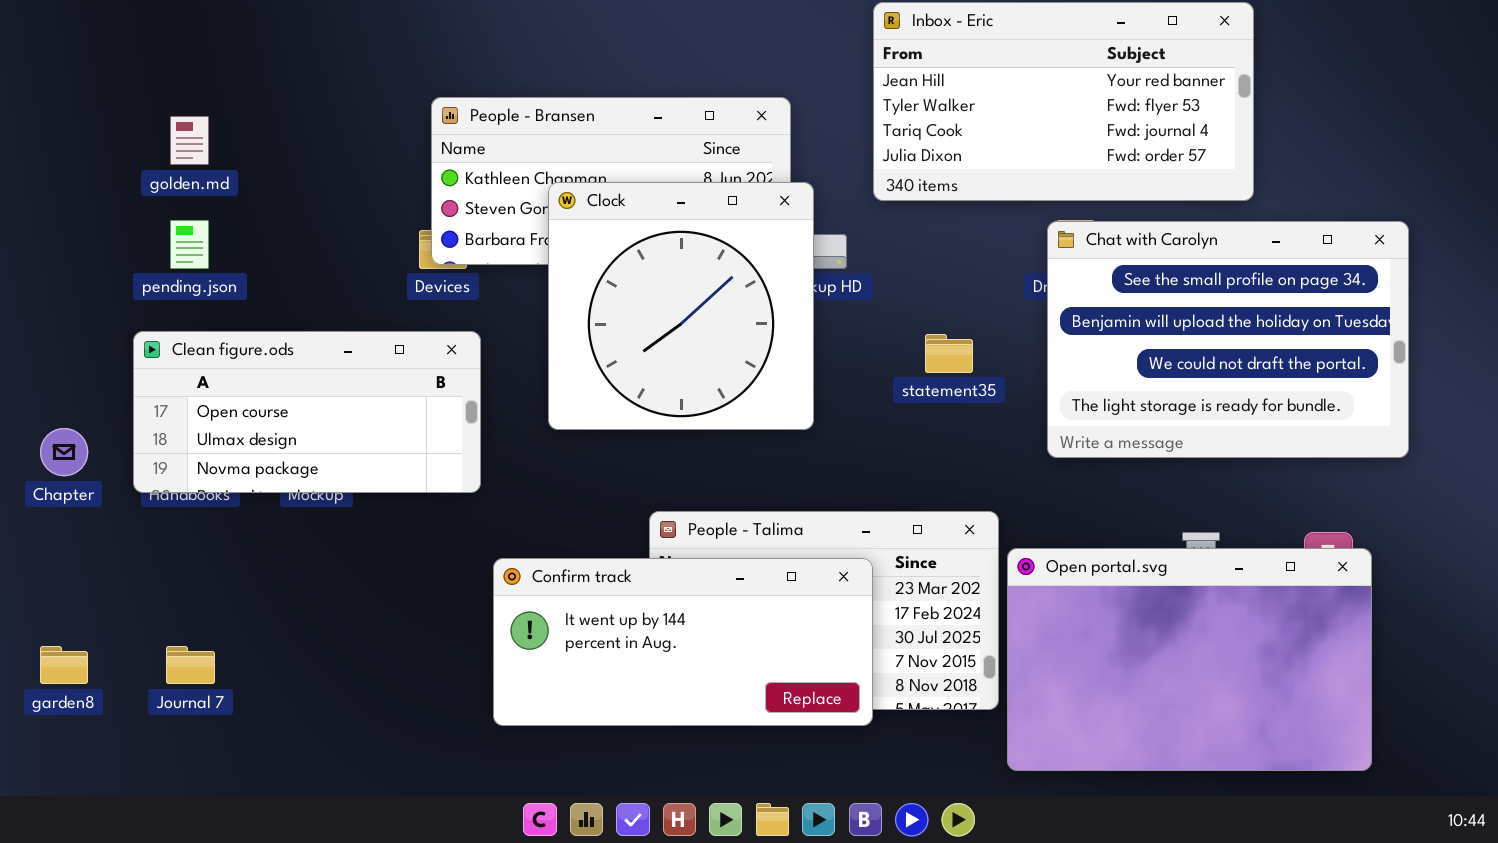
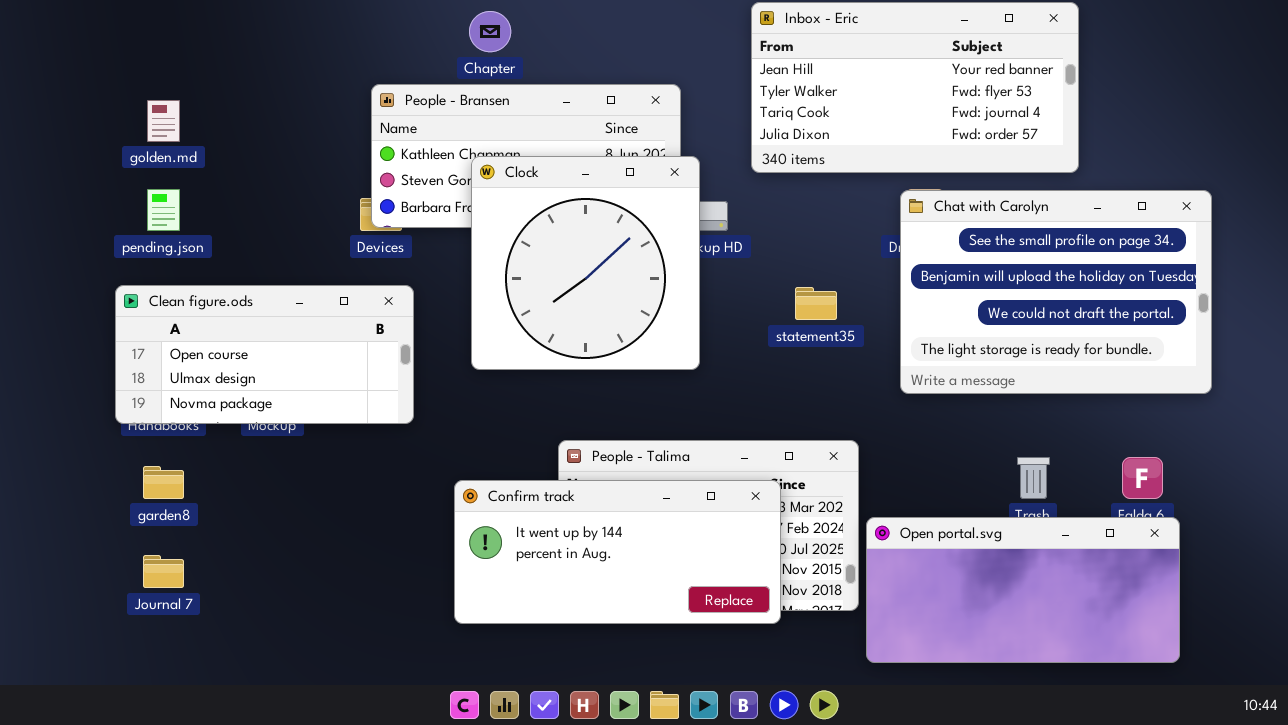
Chapter: [40,428,88,476] -> [469,11,511,52], moved
Open portal.svg: [1007,548,1372,771] -> [866,517,1180,663], resized
Confirm track: [493,558,873,726] -> [454,480,781,624], moved
garden8: [40,646,88,684] -> [143,466,184,499], moved

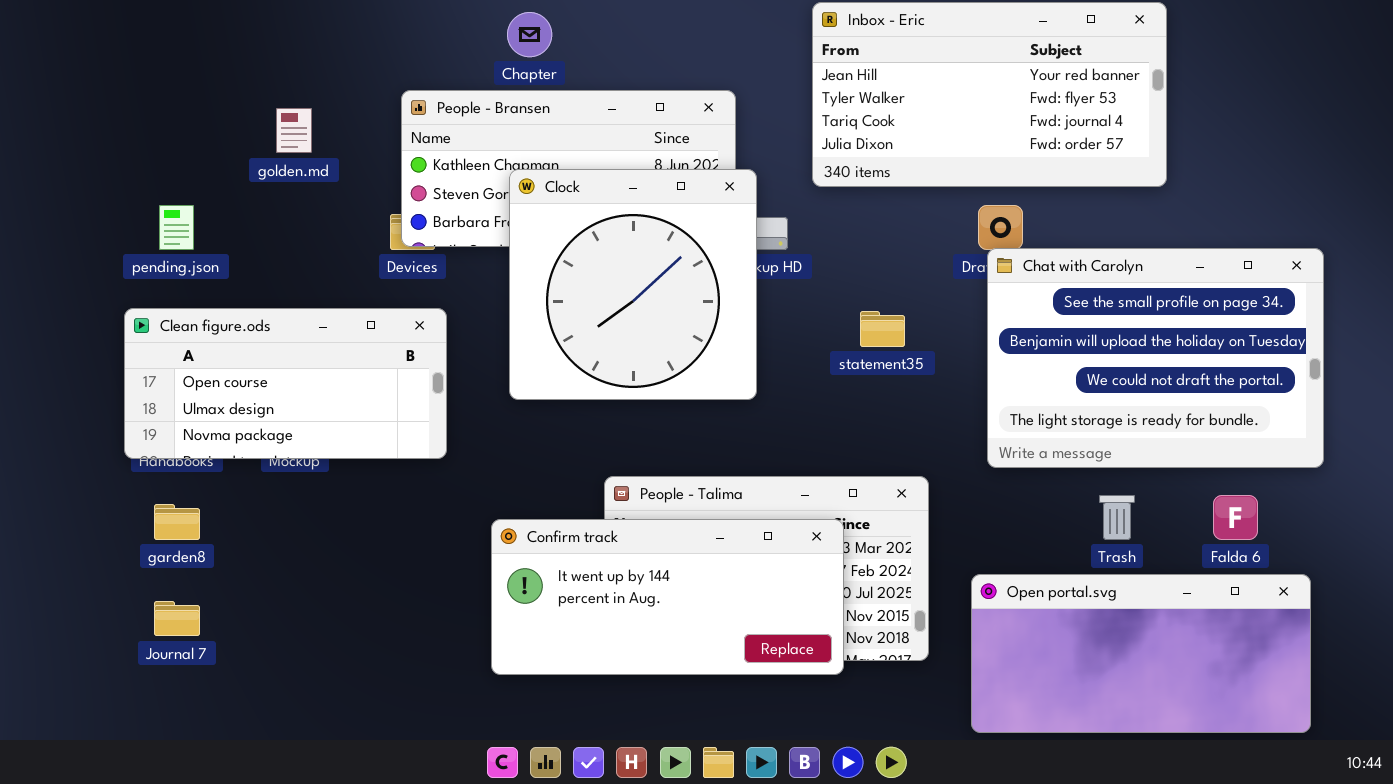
golden.md: [147,100,180,142] -> [276,108,312,153], moved
Chat with Carolyn: [900,190,1212,394] -> [987,248,1324,468], moved
Open portal.svg: [866,517,1180,663] -> [971,574,1311,733], moved

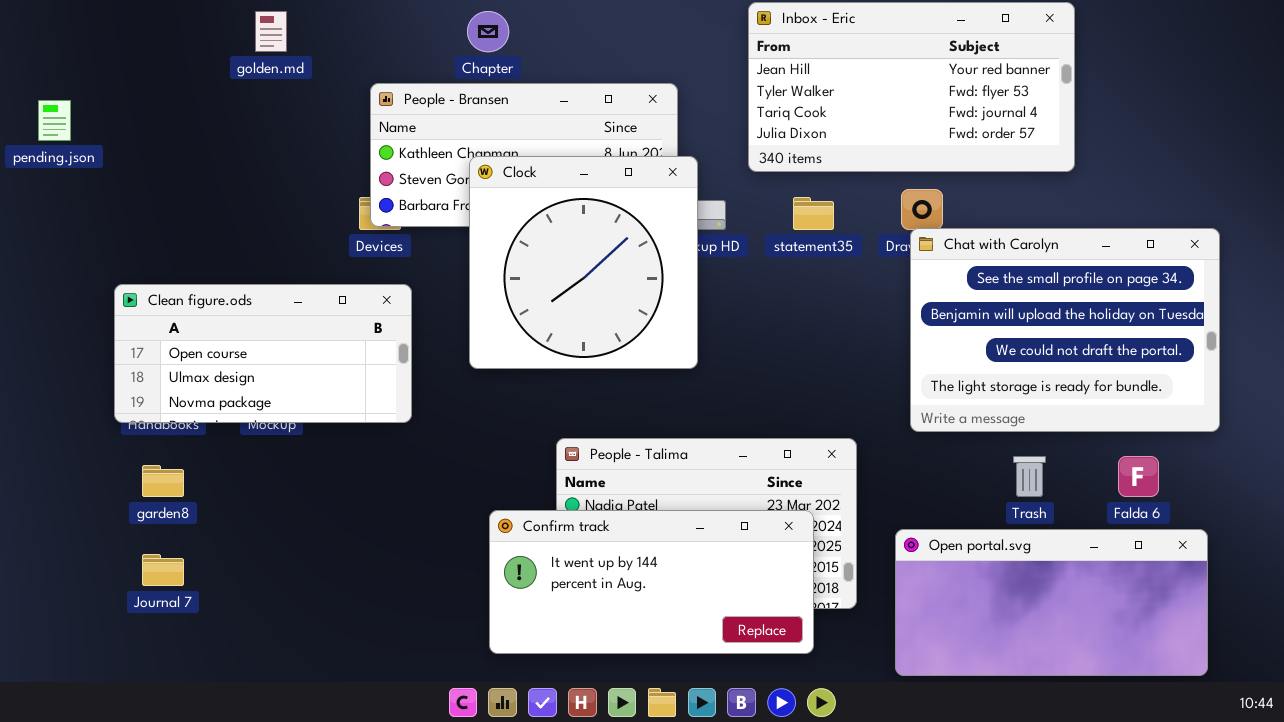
golden.md: [276,108,312,153] -> [255,11,287,52], moved
pending.json: [159,205,194,250] -> [38,100,71,141], moved
statement35: [860,311,905,347] -> [793,197,834,230], moved
Confirm track: [491,519,844,675] -> [489,510,814,654], moved

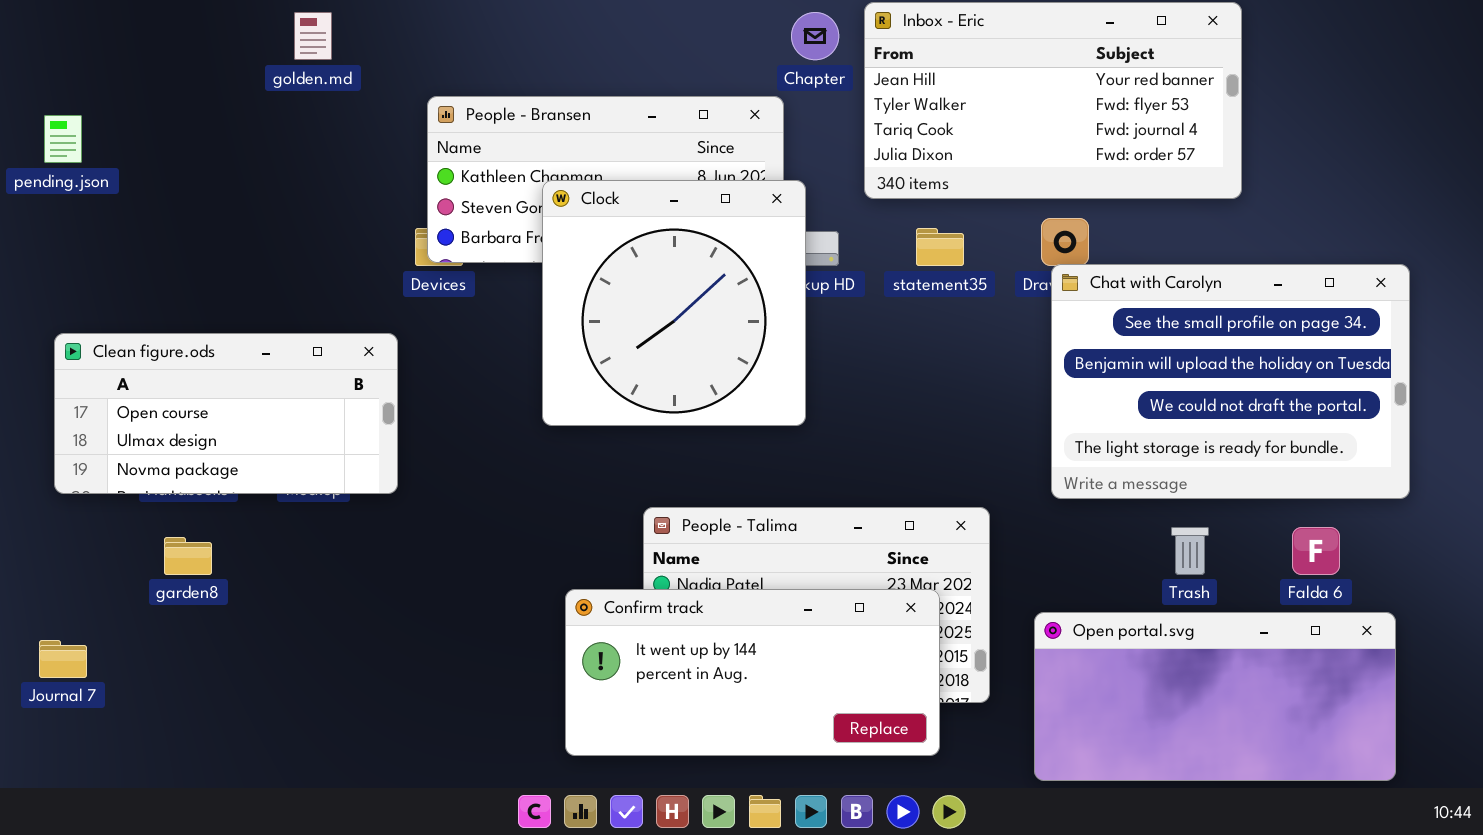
Chapter: [467,11,509,52] -> [791,12,839,60], moved
Clean figure.ods: [114,284,412,423] -> [54,333,398,494], moved
Journal 7: [142,554,184,586] -> [39,640,87,678], moved

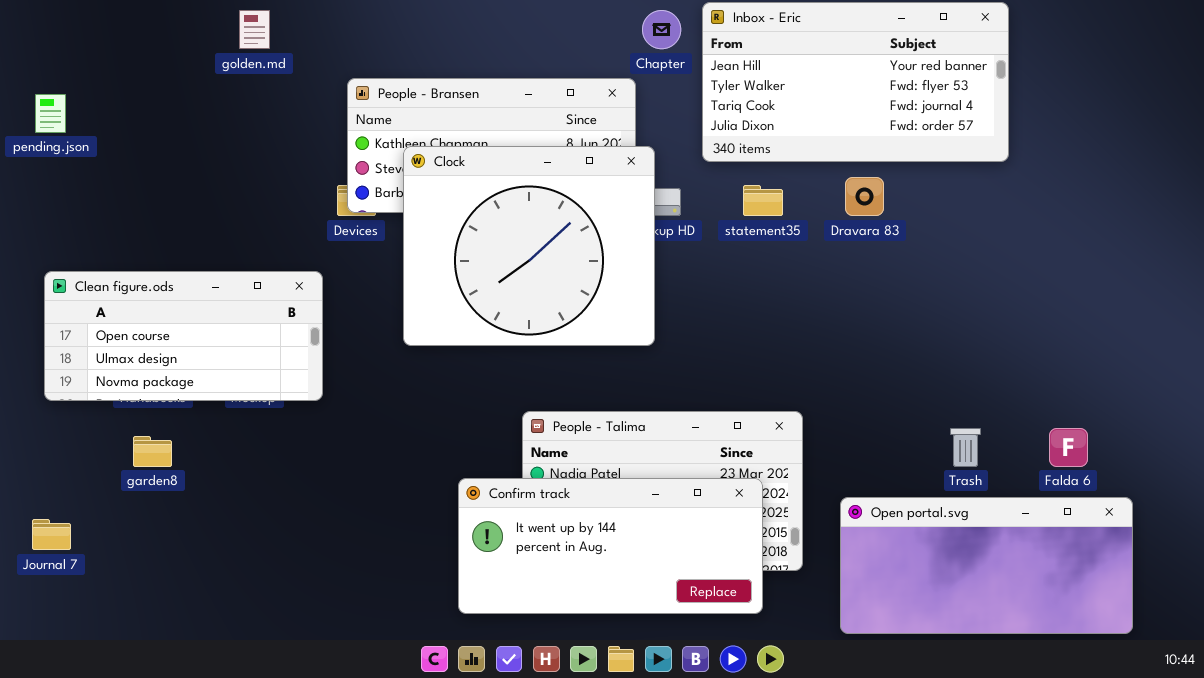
Clock: [542,180,806,426] -> [403,146,655,346], resized
Chat with Carolyn: [1051,264,1410,499] -> none, closed

